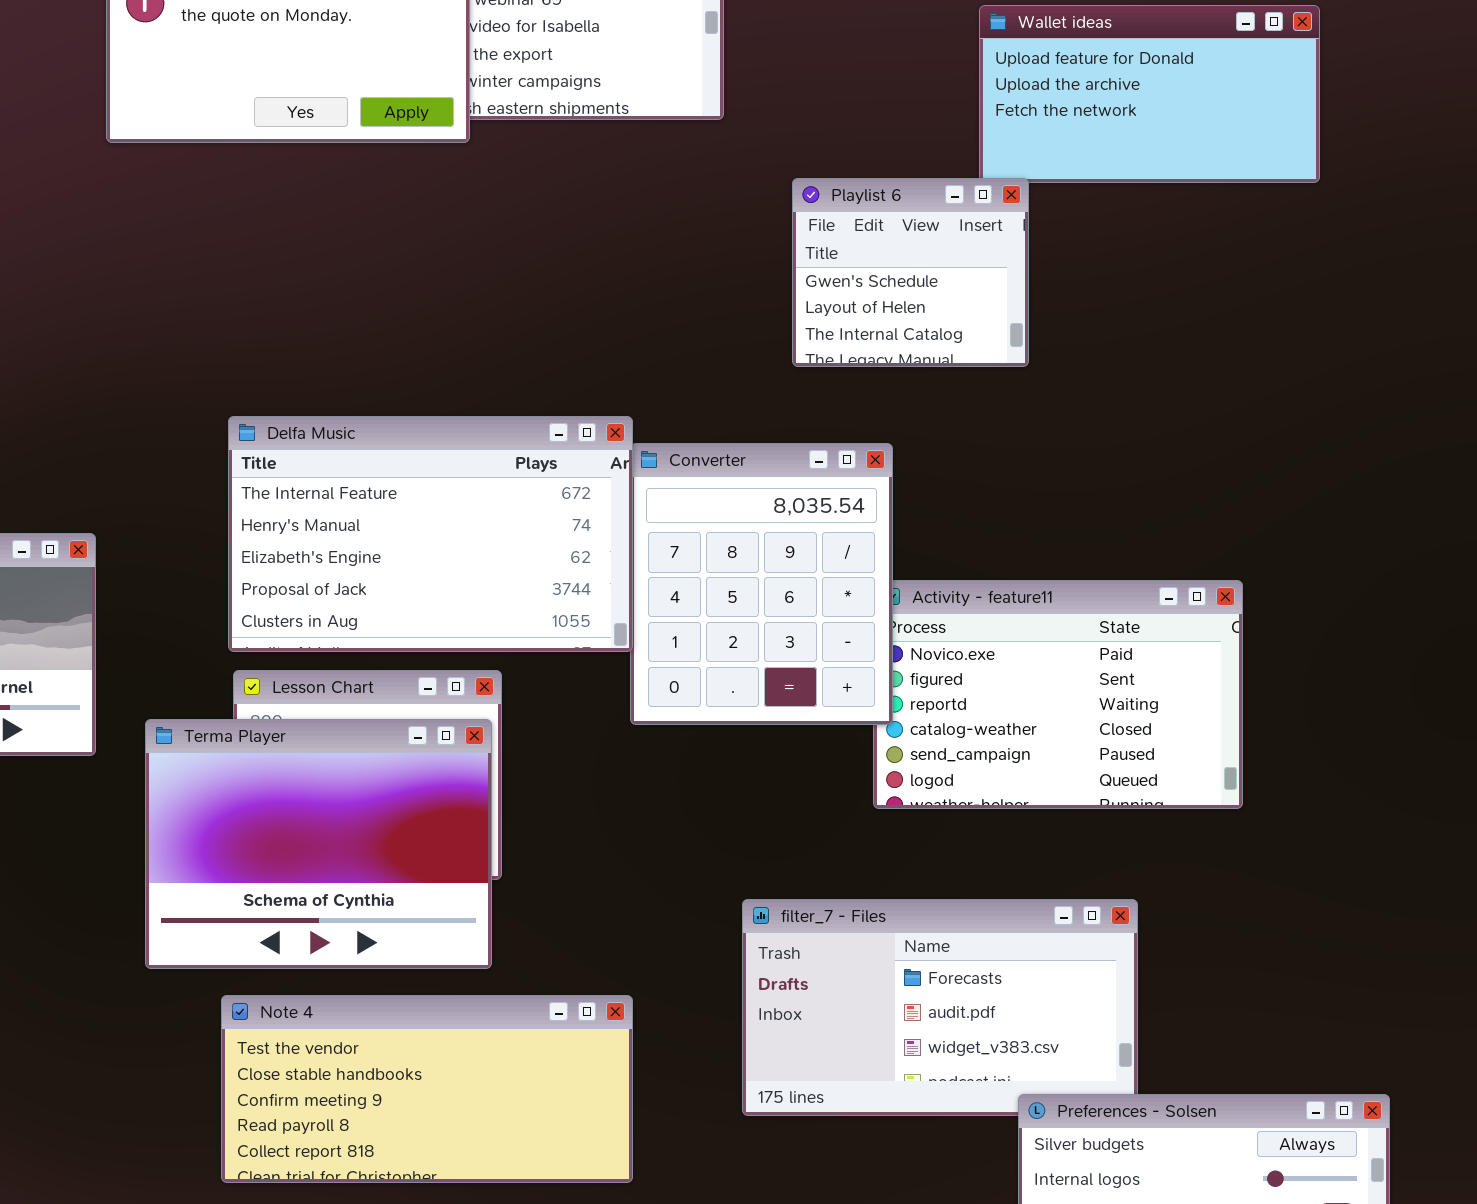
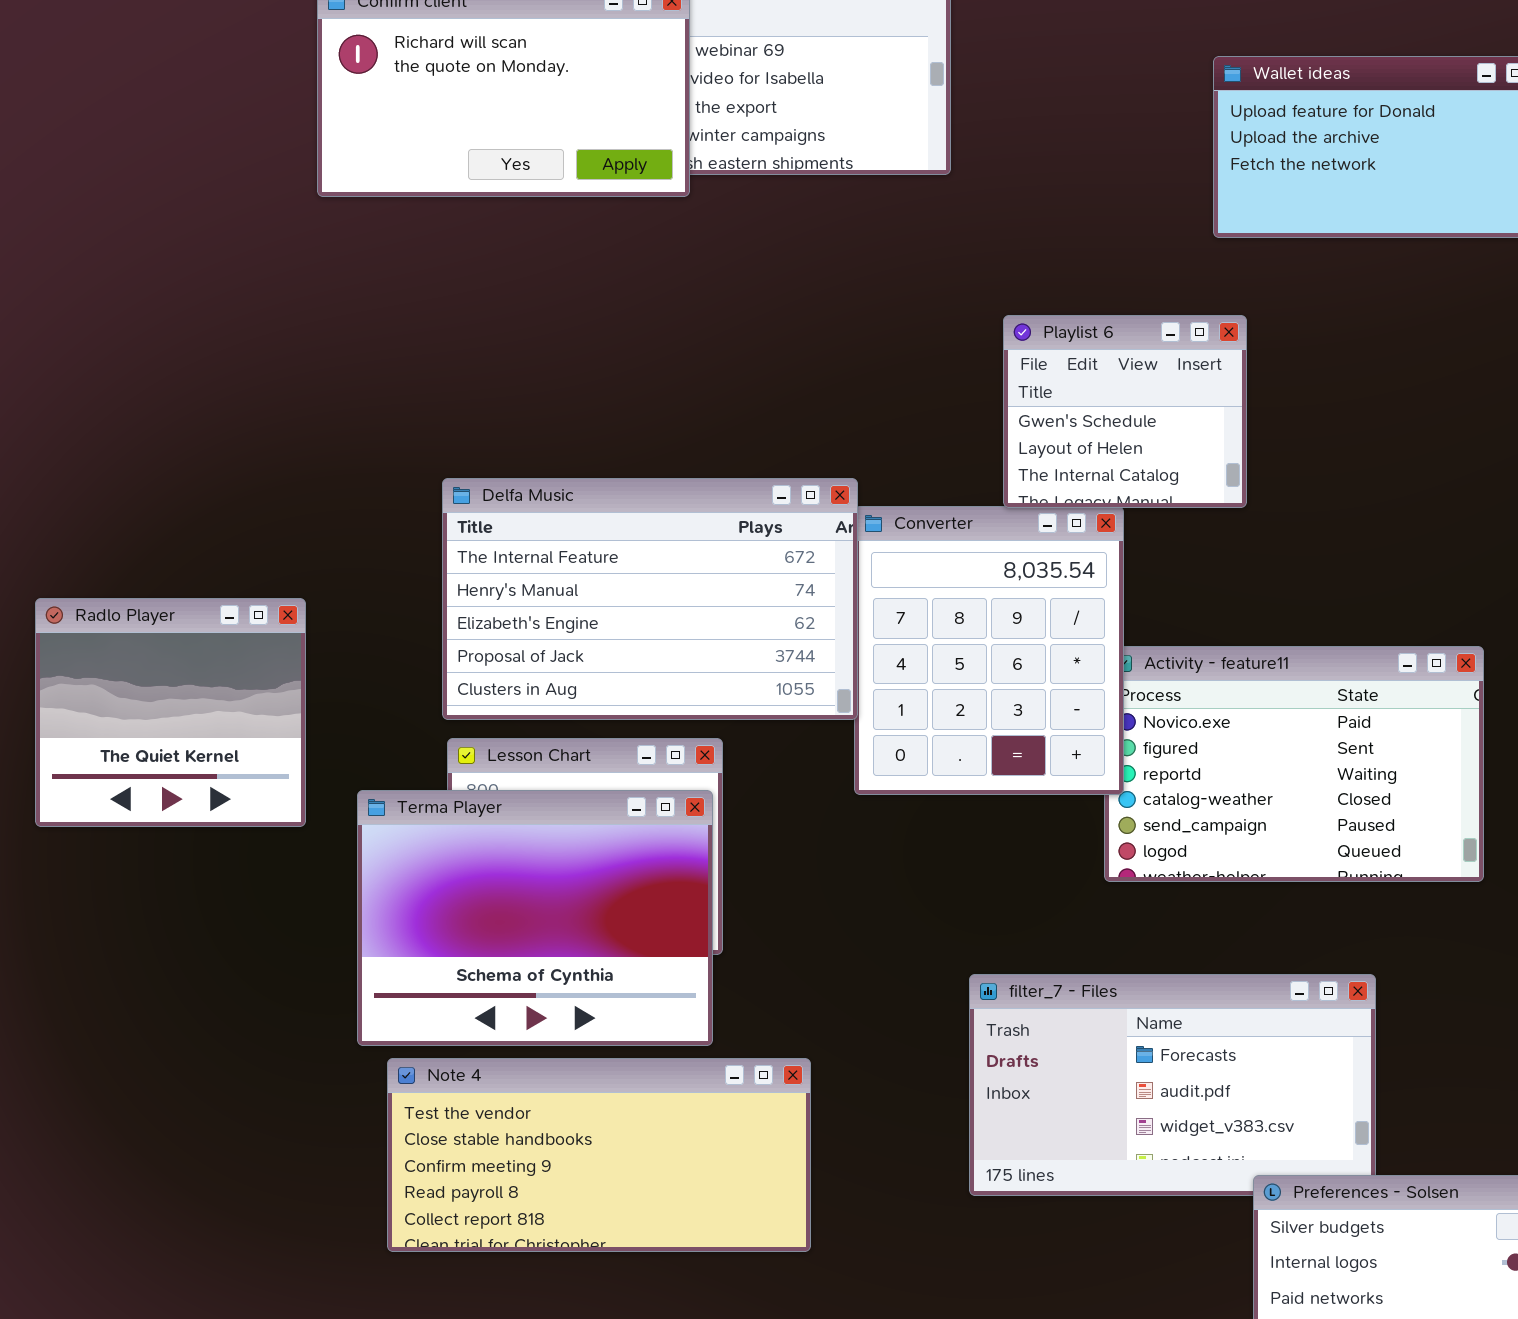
Playlist 6: [792,178,1029,367] -> [1003,315,1247,508], moved
Note 4: [221,995,633,1183] -> [387,1058,811,1252], moved

